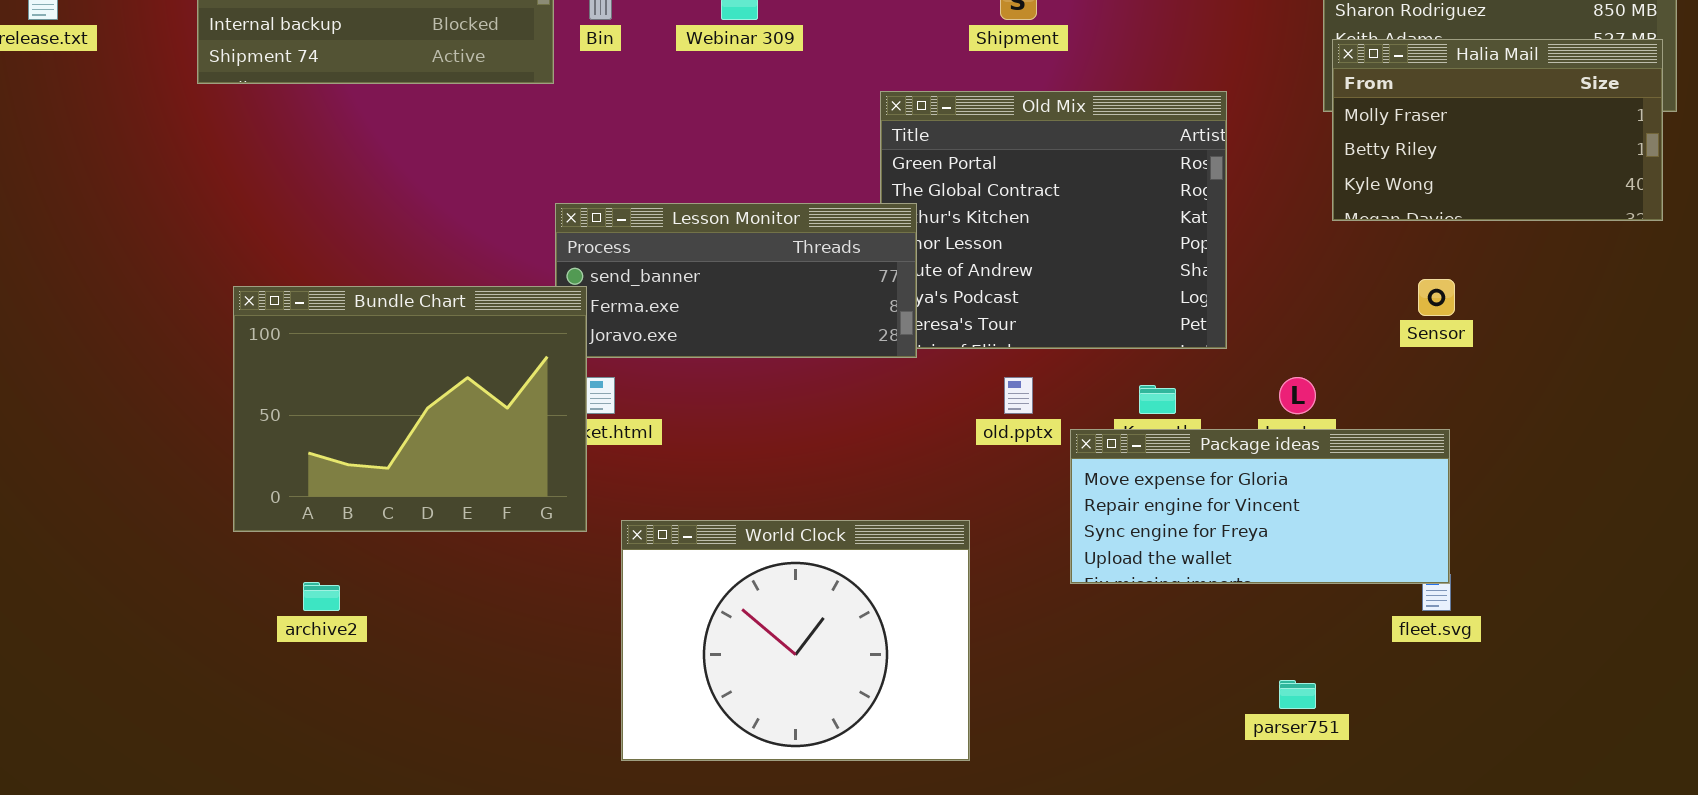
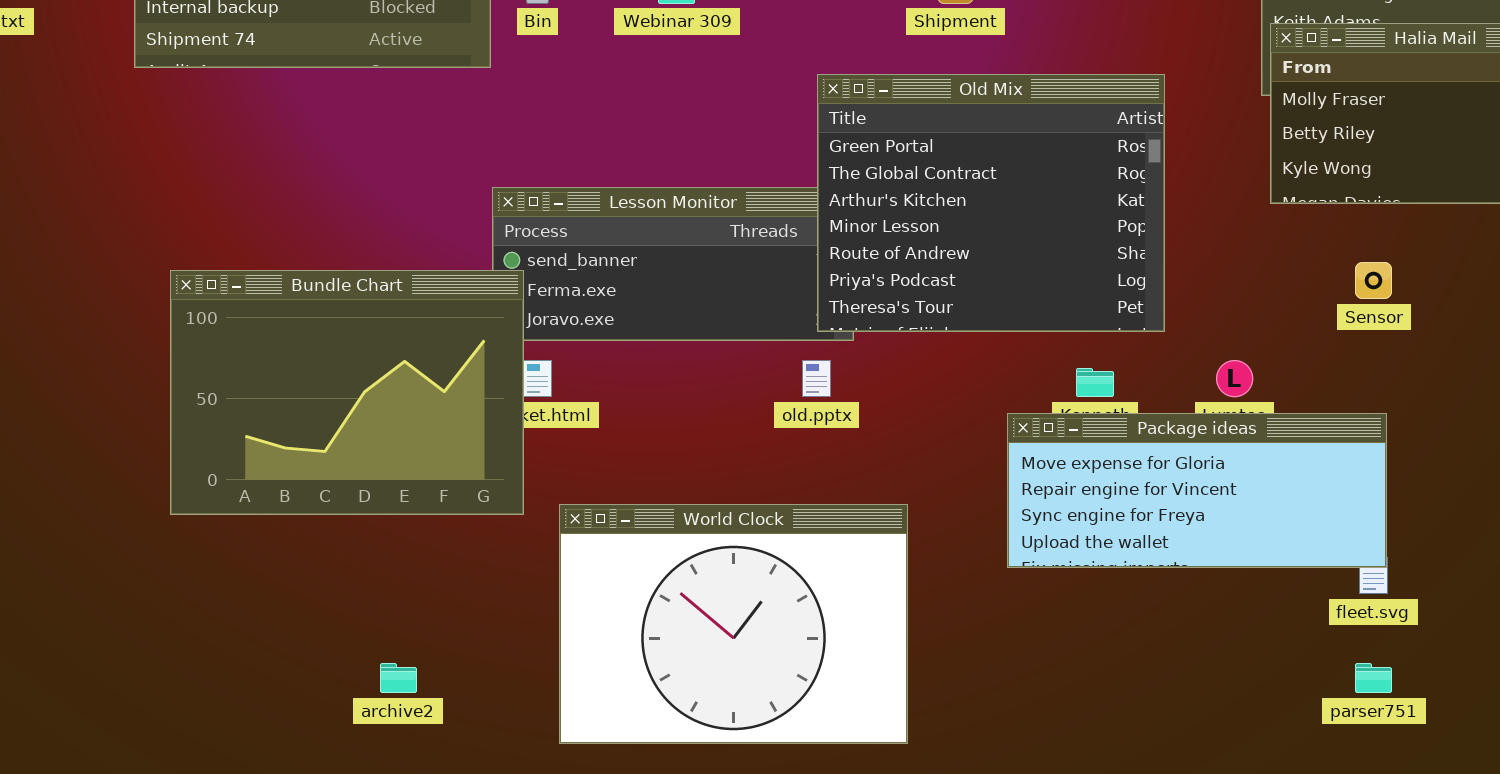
Old Mix: [880,91,1227,349] -> [817,74,1165,332], raised
old.pptx: [1004,377,1033,414] -> [802,360,831,397], moved
archive2: [303,582,340,611] -> [380,663,417,693], moved
parser751: [1279,680,1316,709] -> [1355,663,1392,693], moved

